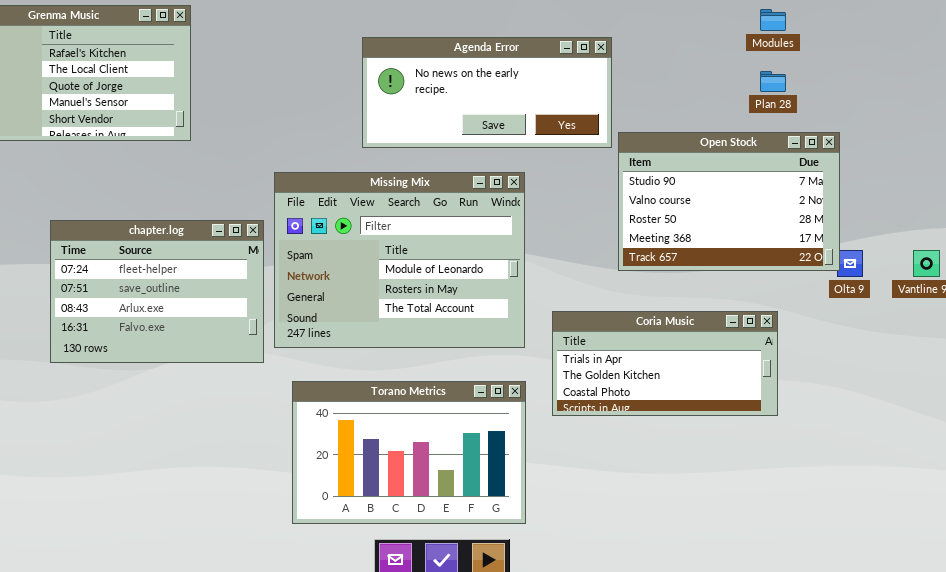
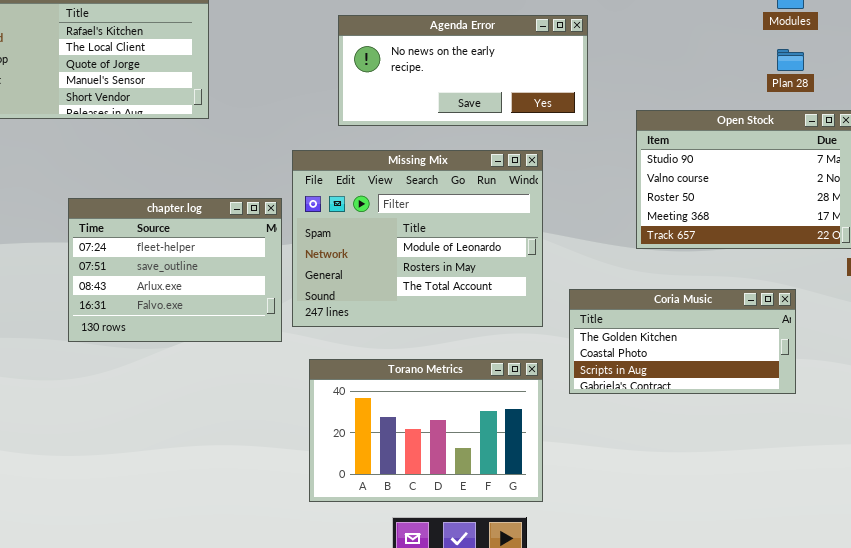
Agenda Error: [362,37,612,148] -> [338,15,588,126], moved
Coria Music: [552,311,778,416] -> [569,289,796,394], scrolled down 1 row

